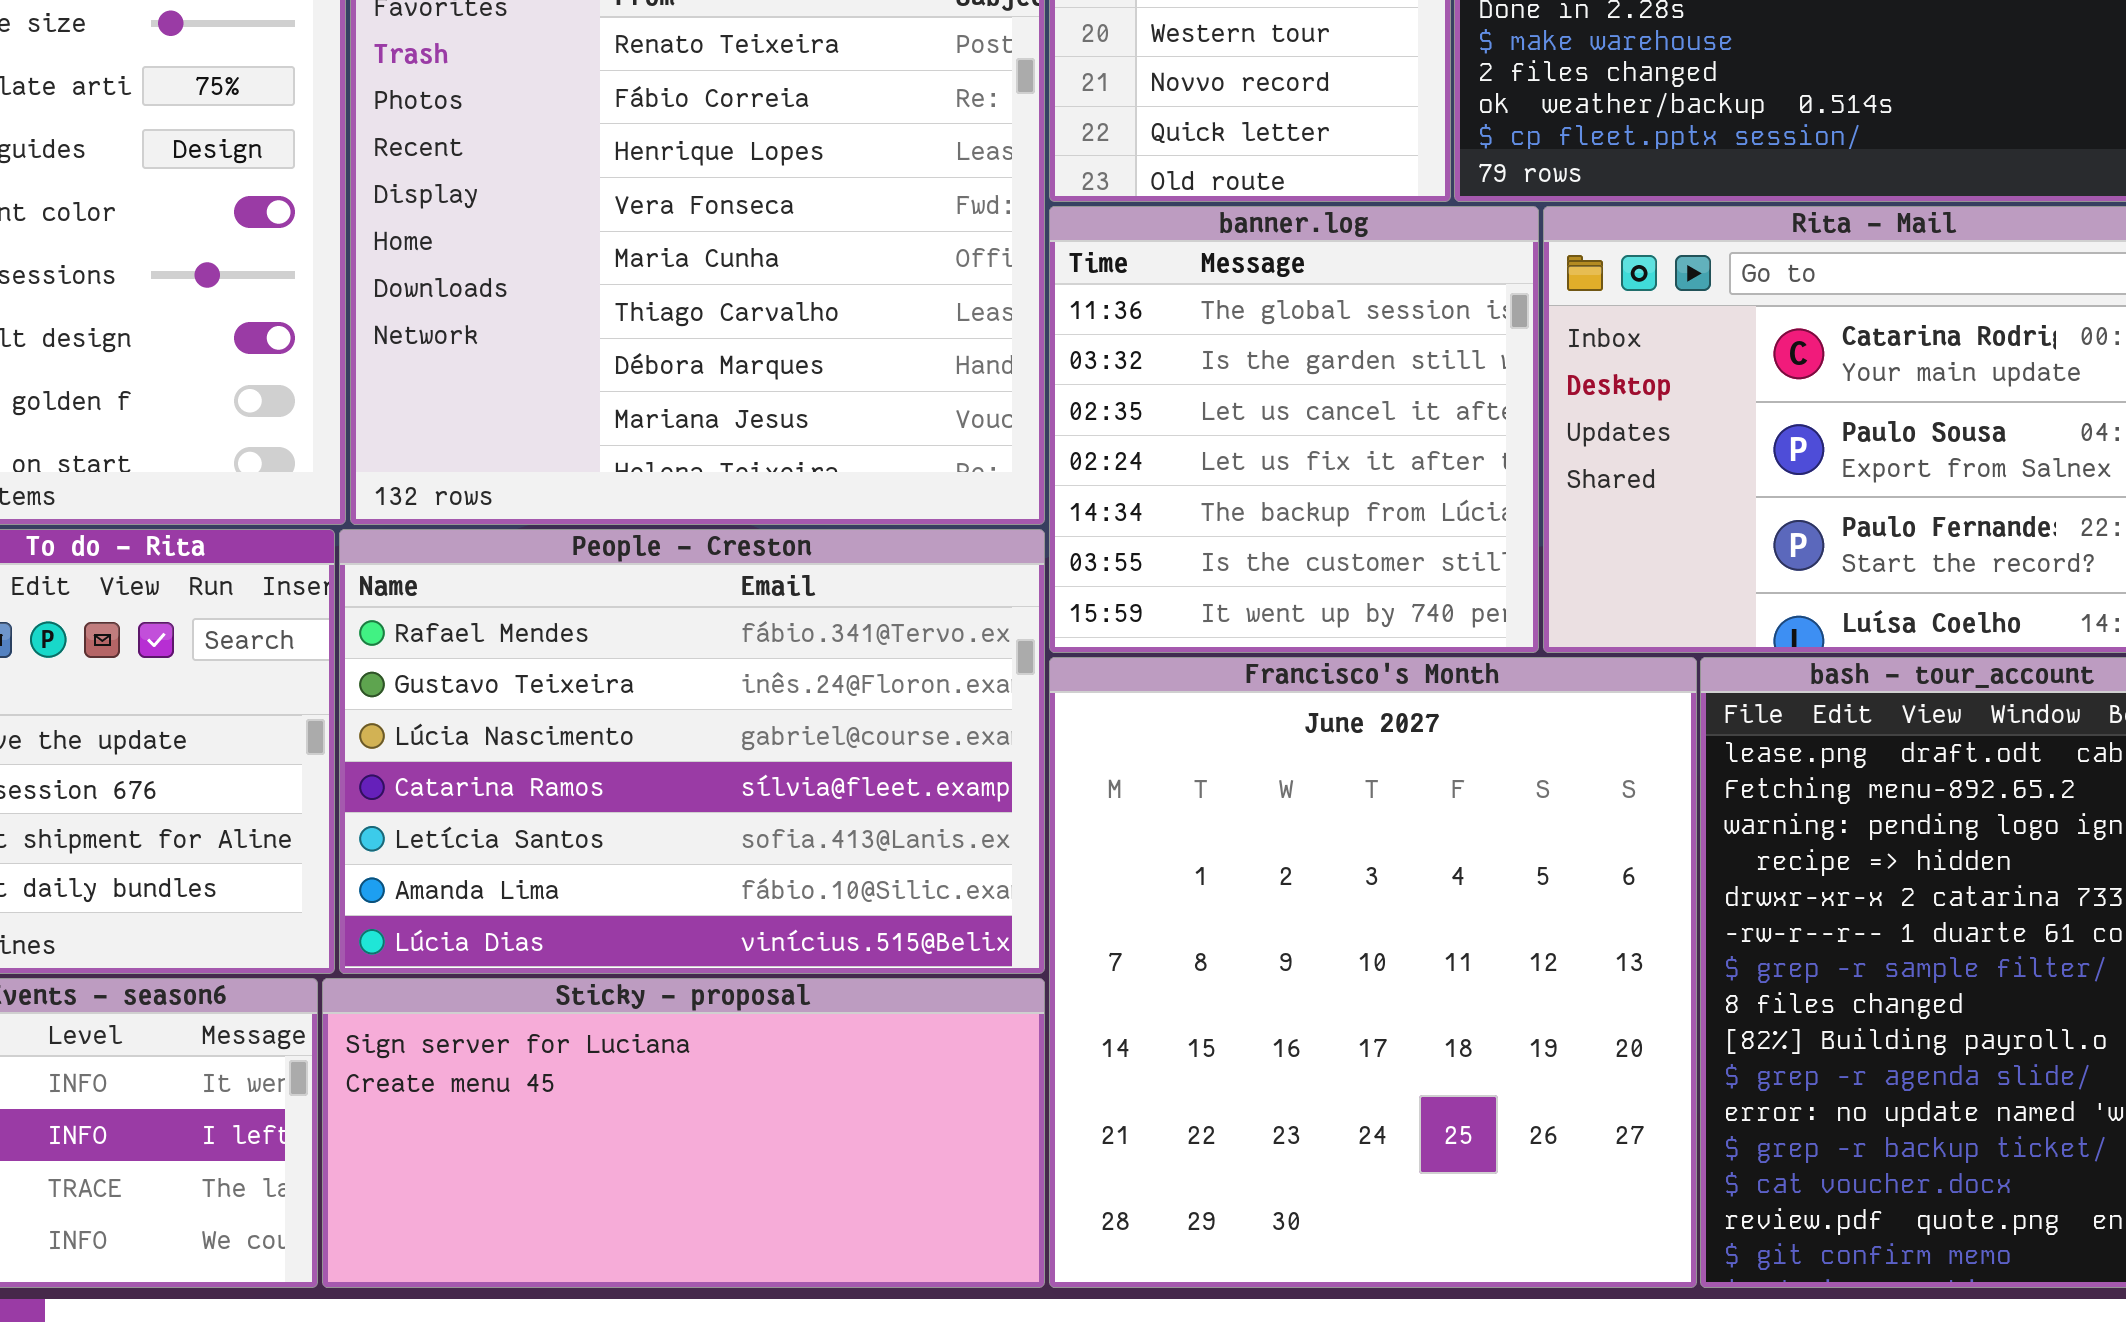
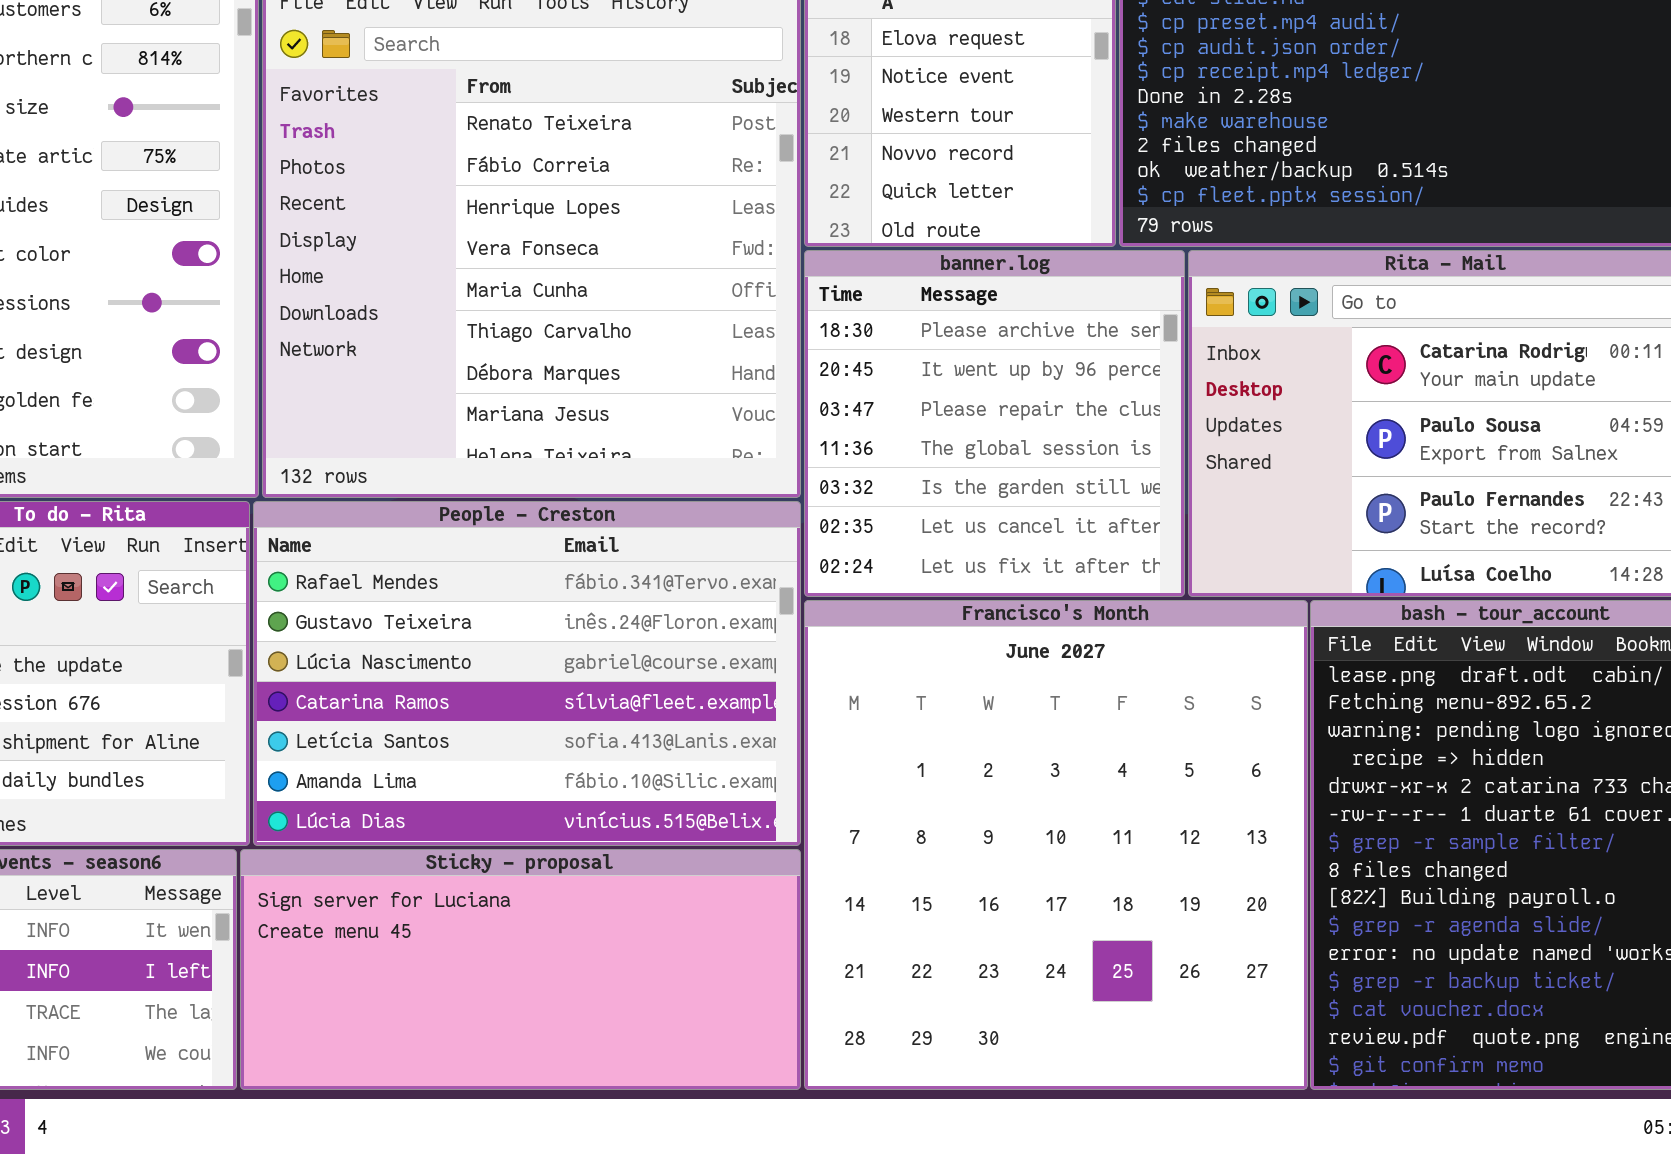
banner.log: [1049,206,1539,653] -> [804,250,1185,597], scrolled up 3 rows

